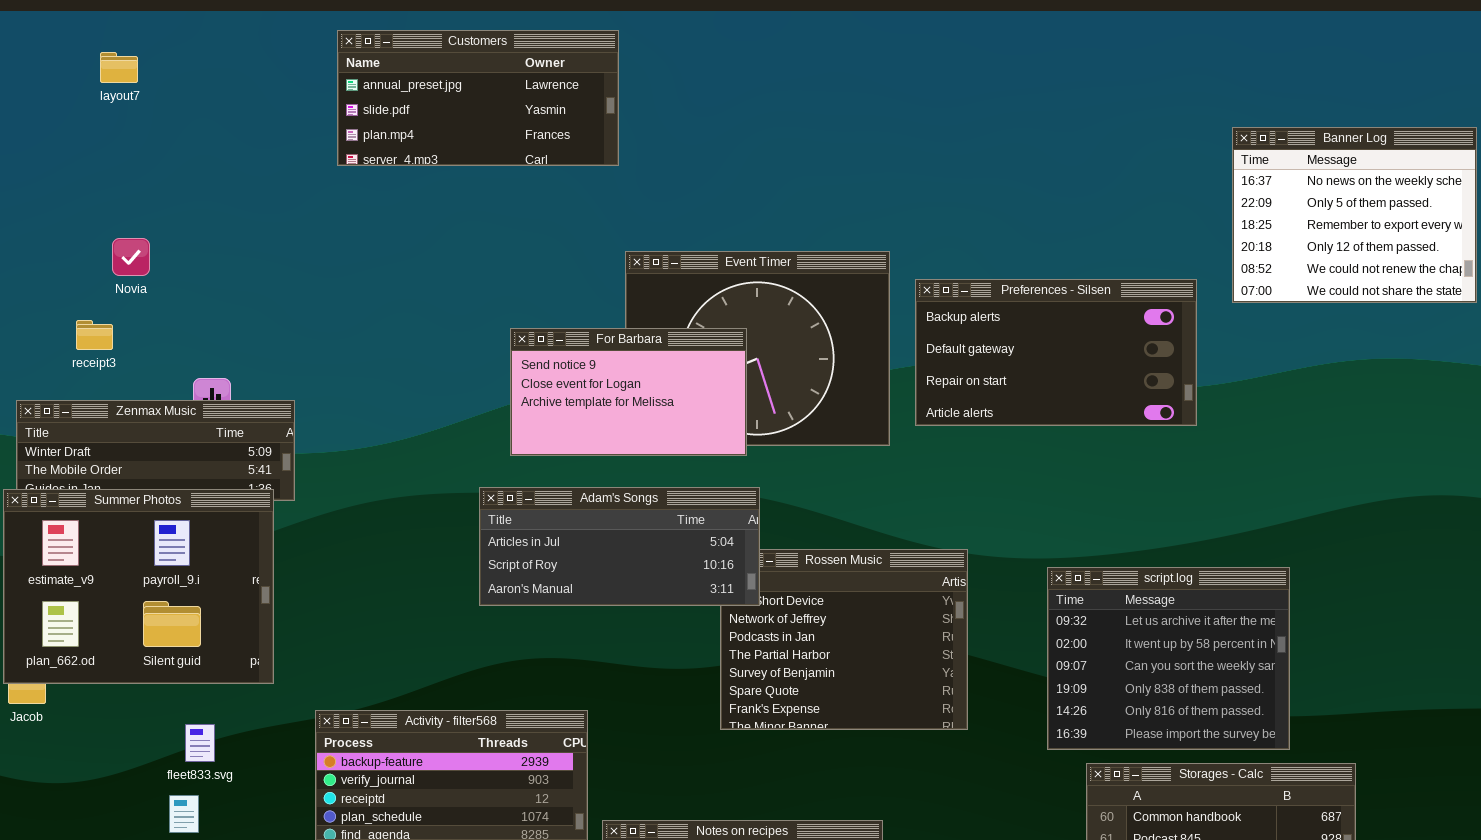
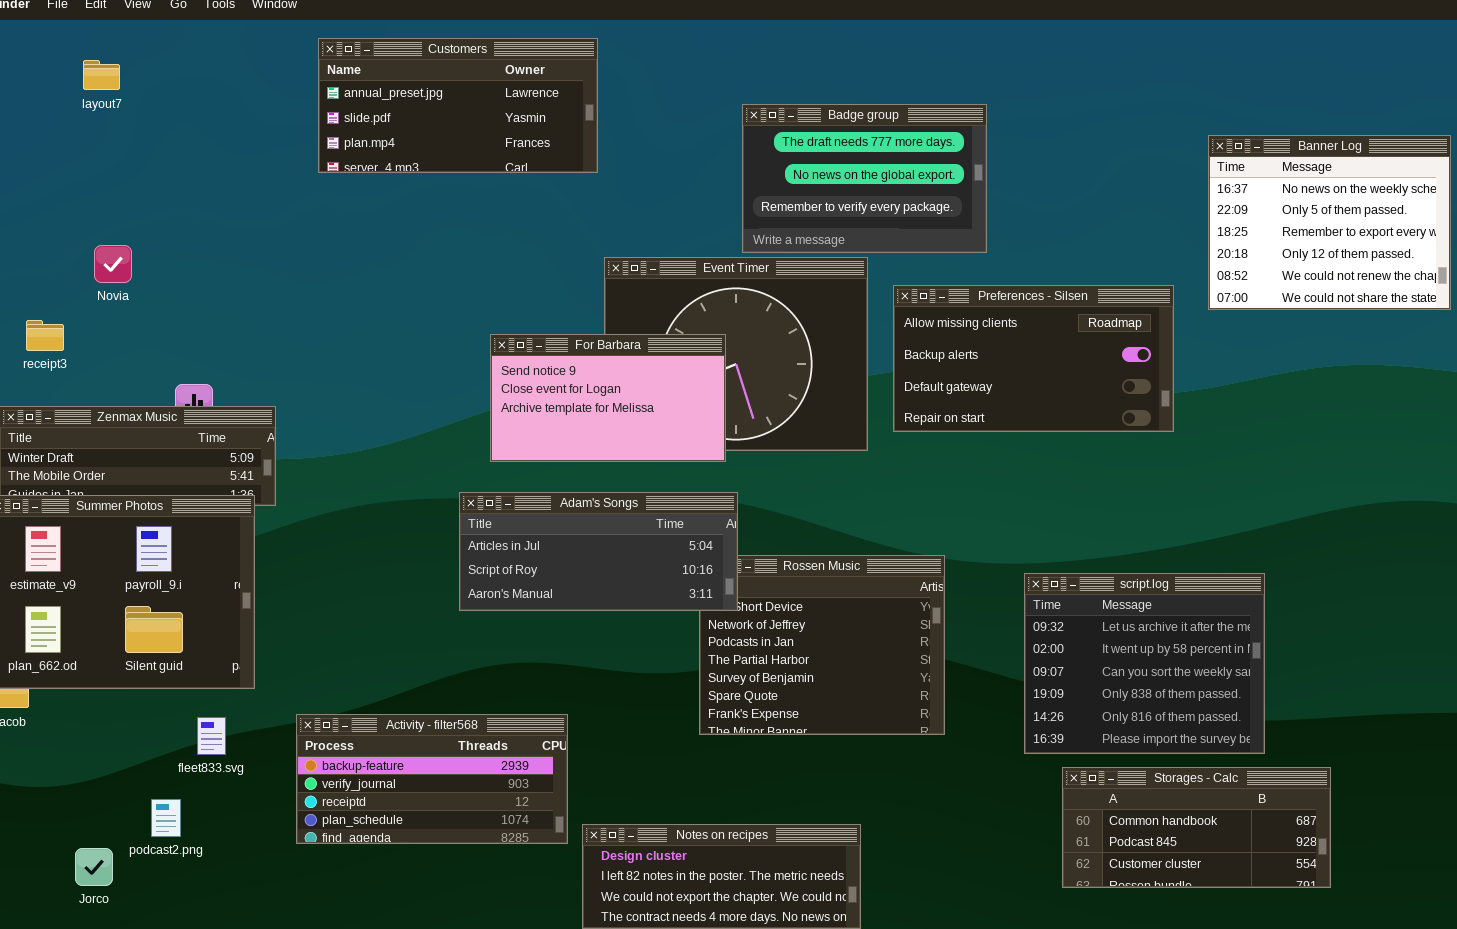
Badge group: none -> [742,104,987,253], opened
Preferences - Silsen: [915,279,1197,426] -> [893,285,1174,432], scrolled up 1 row
receipt3: [76,320,113,350] -> [26,320,64,351], moved
fleet833.svg: [185,724,215,762] -> [197,717,226,755], moved

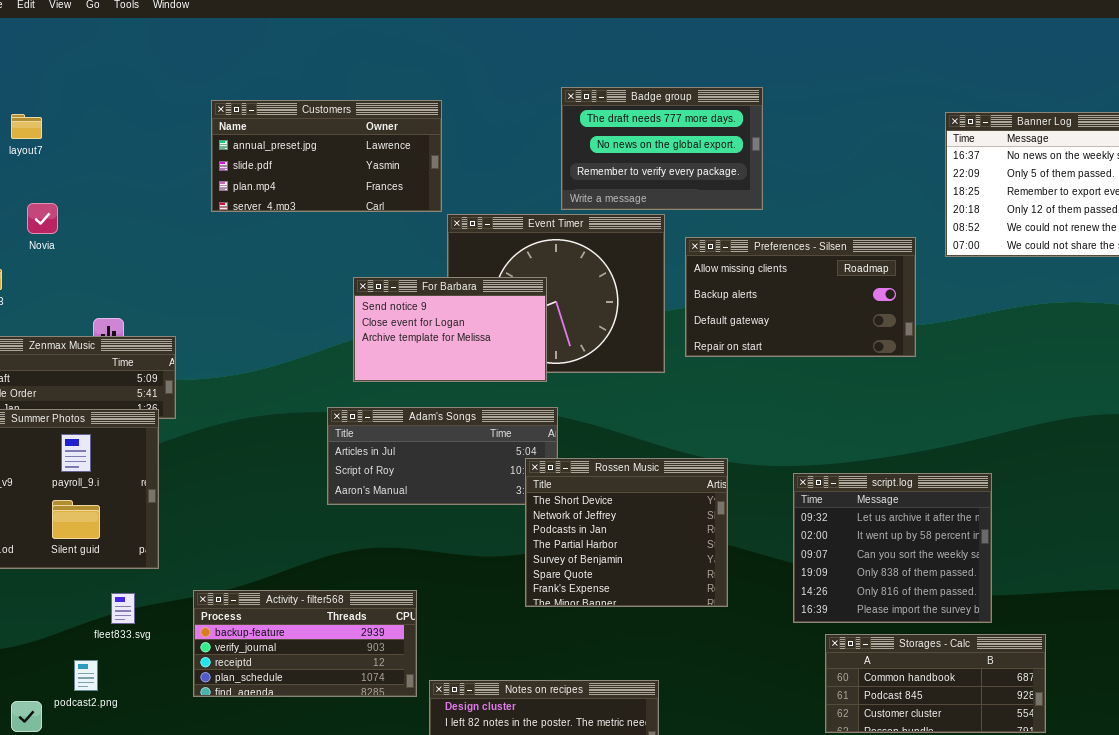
Customers: [318,38,598,173] -> [211,100,442,212], moved
layout7: [83,60,120,90] -> [11,114,42,139], moved
Rossen Music: [699,555,945,735] -> [525,458,728,607], raised

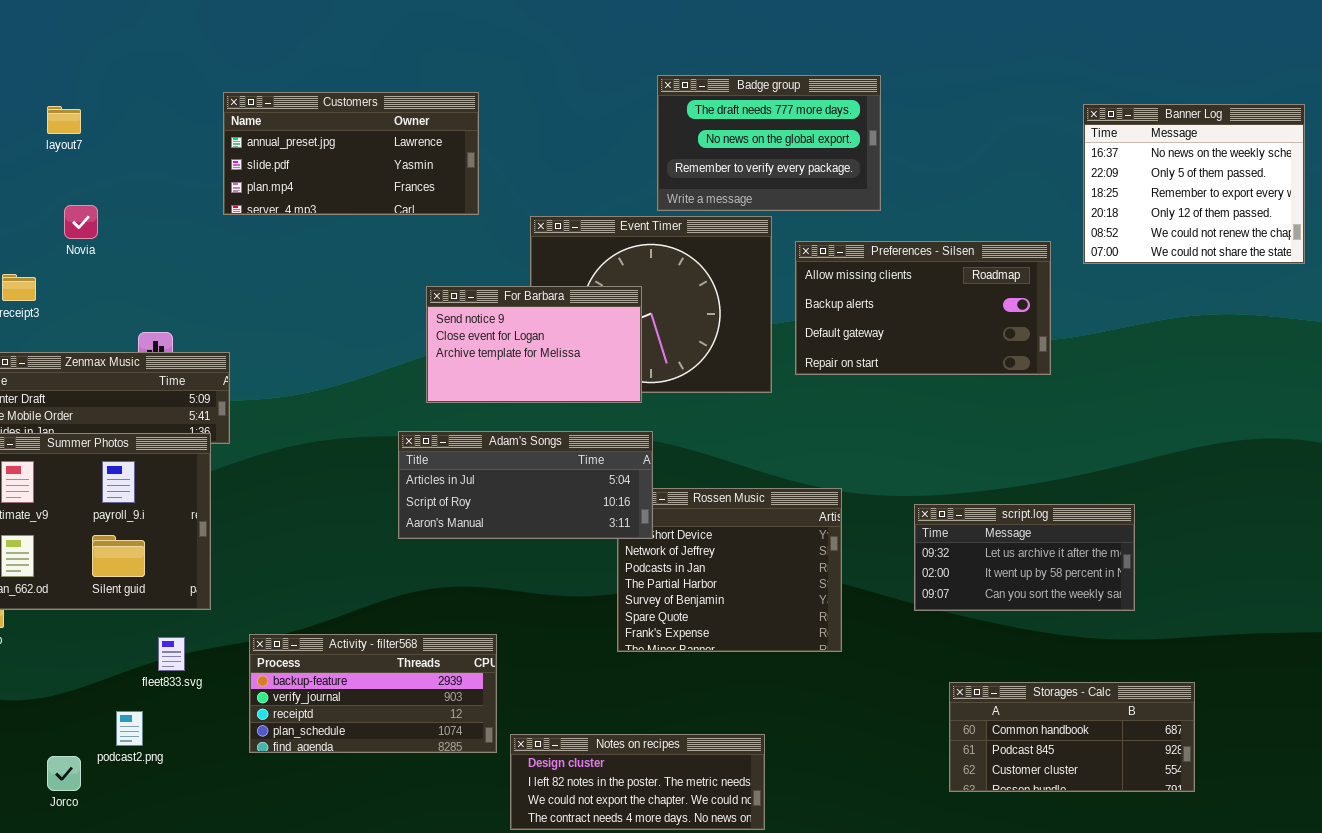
Customers: [211,100,442,212] -> [223,92,479,215], moved
Adam's Songs: [327,407,558,505] -> [398,431,653,539], raised
script.log: [793,473,992,623] -> [914,504,1135,611], resized

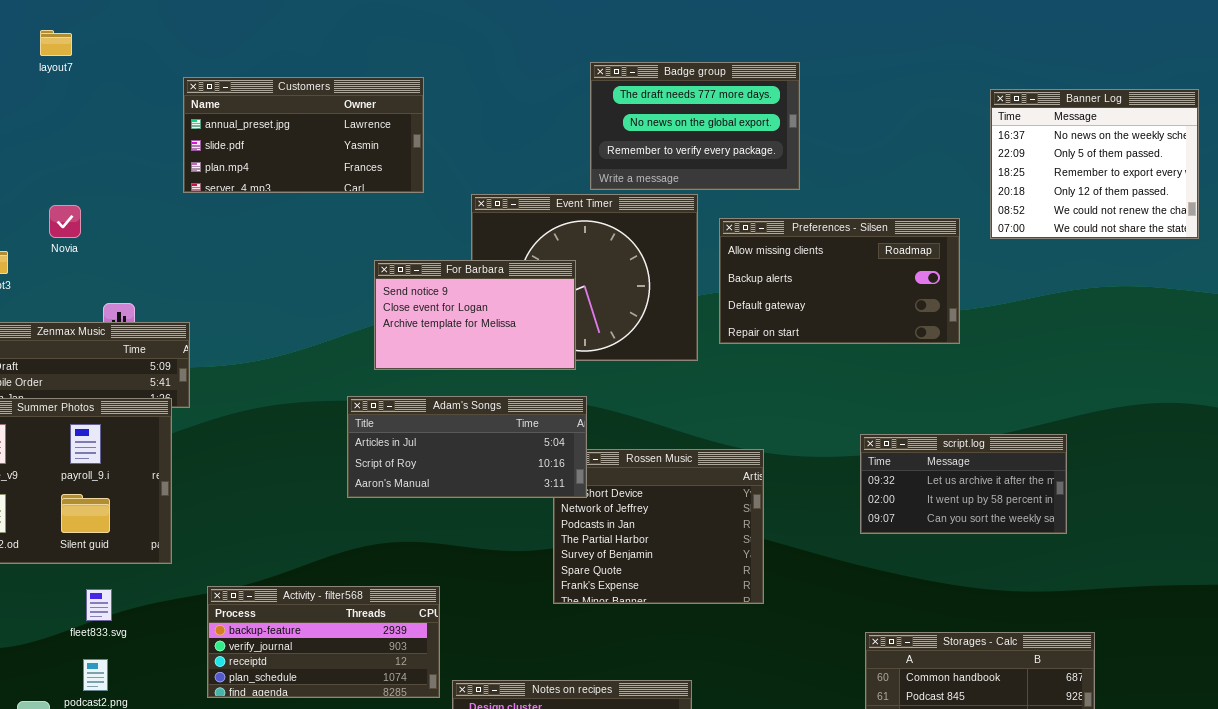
layout7: [47,106,81,134] -> [40,30,72,56], moved
Novia: [64,205,98,239] -> [49,205,81,238], moved
script.log: [914,504,1135,611] -> [860,434,1067,534], moved
fleet833.svg: [158,637,185,671] -> [86,589,112,621], moved

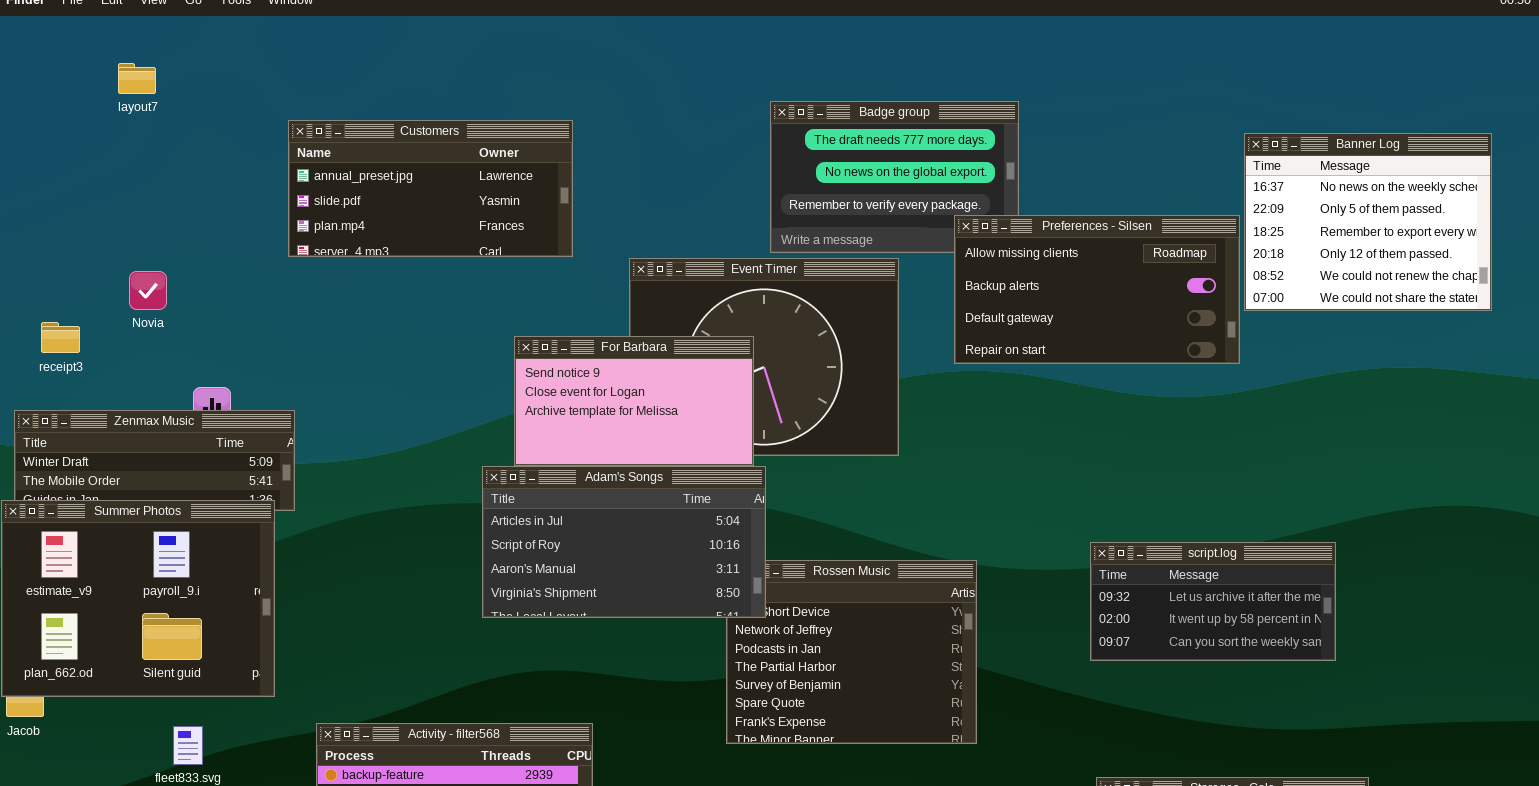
Preferences - Silsen: [719,218,960,344] -> [954,215,1240,364], moved
Adam's Songs: [347,396,587,498] -> [482,466,766,618], resized

